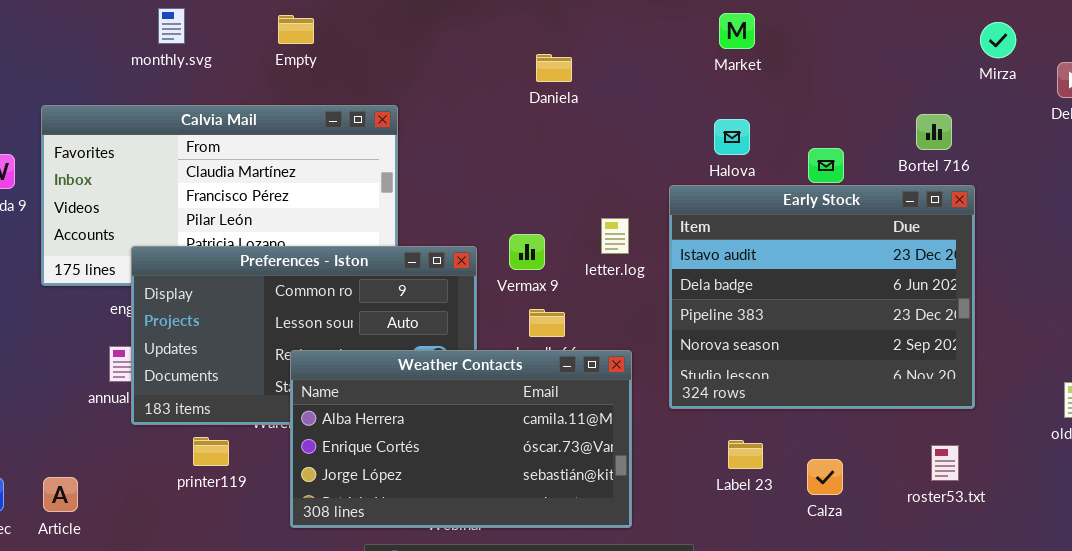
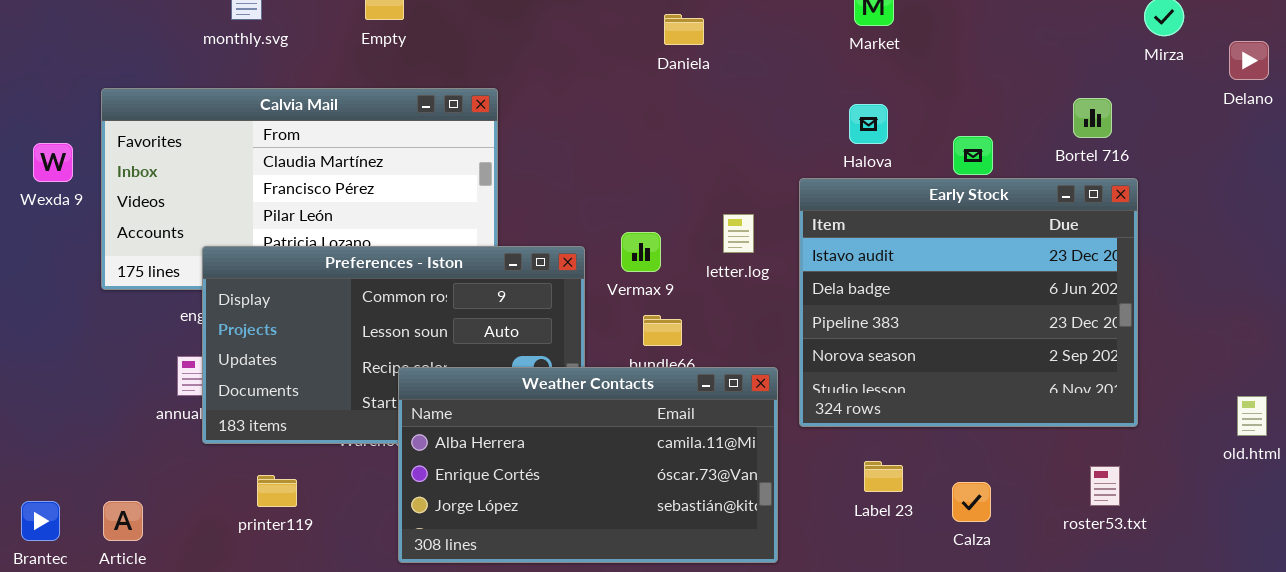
Daniela: [536,54,572,82] -> [664,14,704,45], moved
Weather Contacts: [290,350,632,528] -> [398,367,778,563], moved
printer119: [193,437,229,466] -> [257,475,297,507], moved

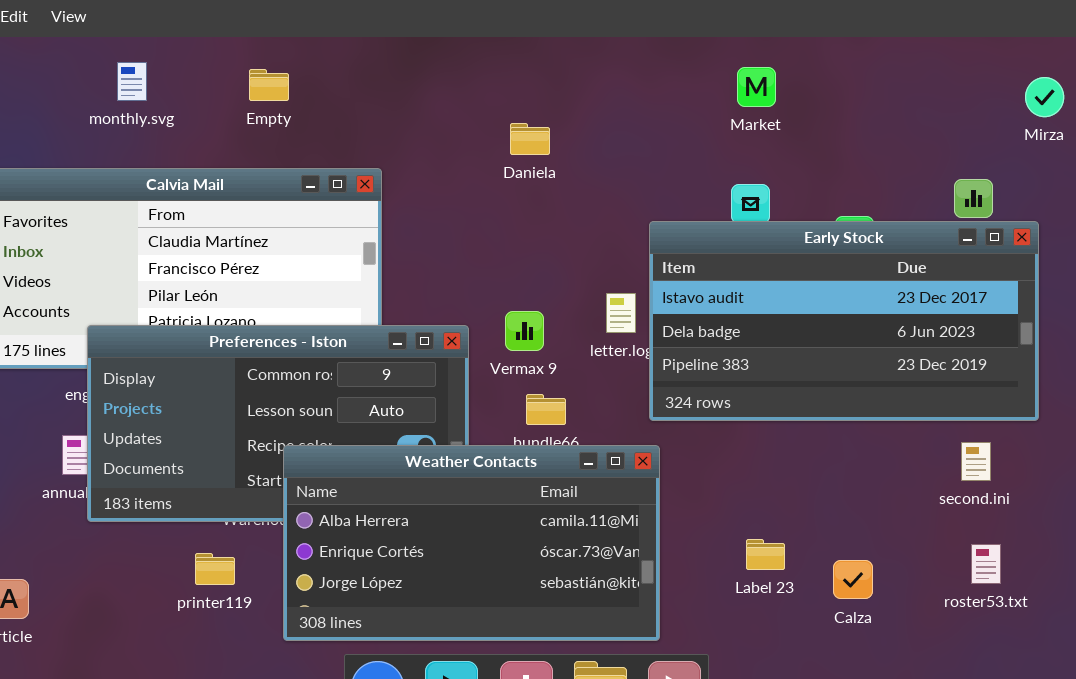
Daniela: [664,14,704,45] -> [510,123,550,155], moved
Early Stock: [799,178,1138,427] -> [649,221,1039,421], moved, resized
printer119: [257,475,297,507] -> [195,553,235,585], moved

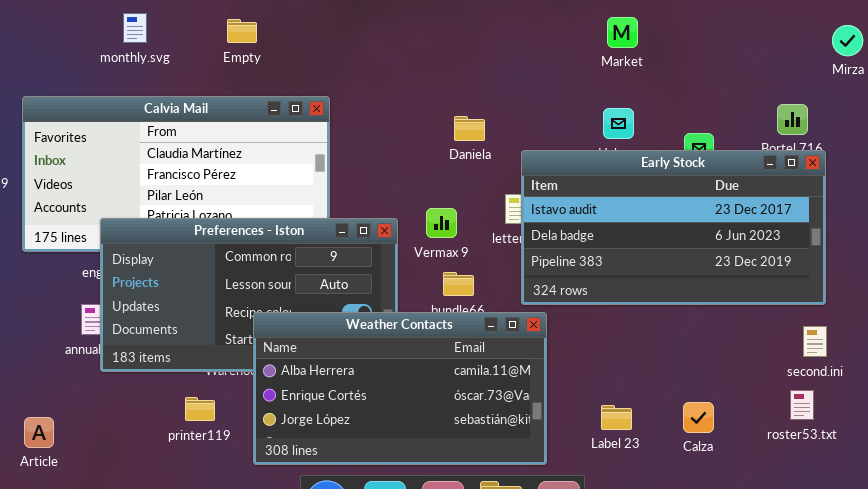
Daniela: [510,123,550,155] -> [454,116,485,141], moved
Early Stock: [649,221,1039,421] -> [521,150,826,305], moved
second.ini: [961,442,991,481] -> [803,326,827,357], moved
Label 23: [746,539,785,570] -> [601,405,632,430], moved

